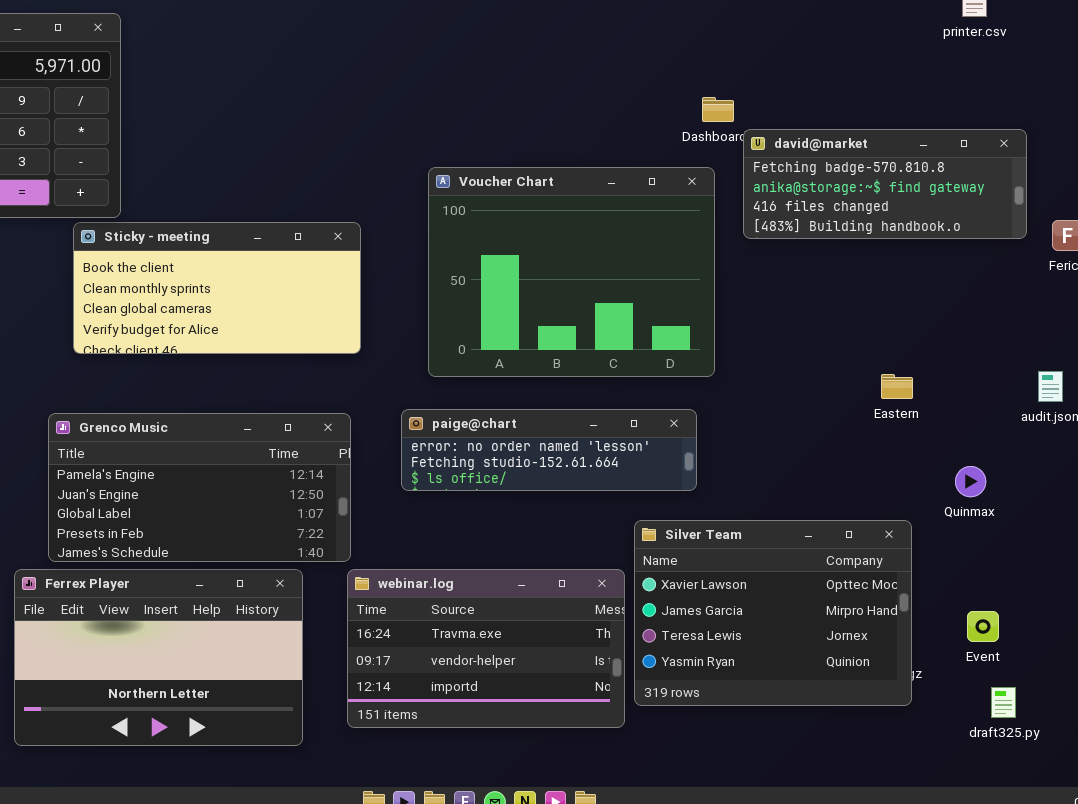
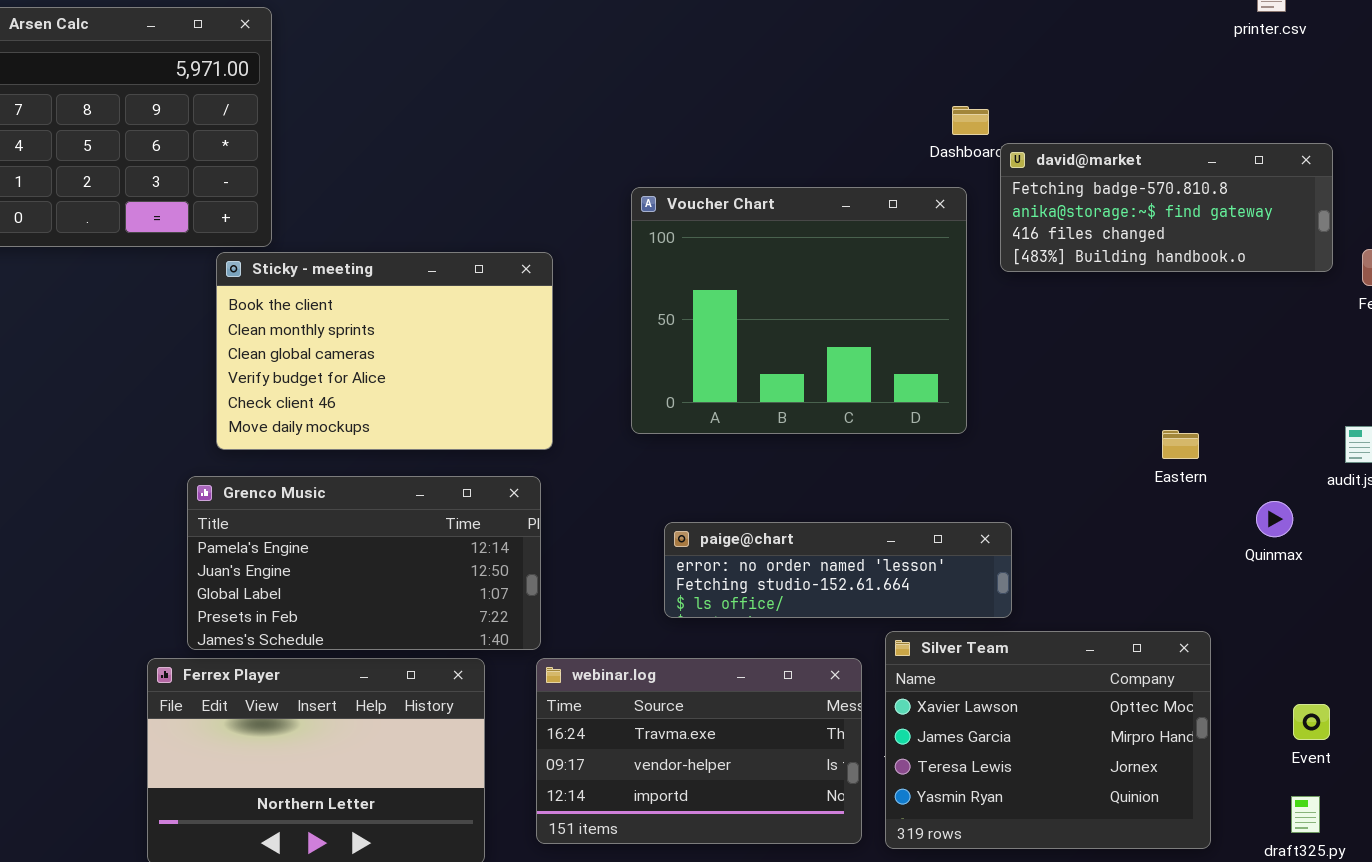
Sticky - meeting: [73,222,361,354] -> [216,252,553,450], resized
paige@chart: [401,409,697,491] -> [664,522,1012,618], moved
Quinmax: [955,466,986,497] -> [1256,501,1293,537], moved
Silver Team: [634,520,912,706] -> [885,631,1211,849], moved
Event: [967,611,999,642] -> [1293,704,1330,740], moved

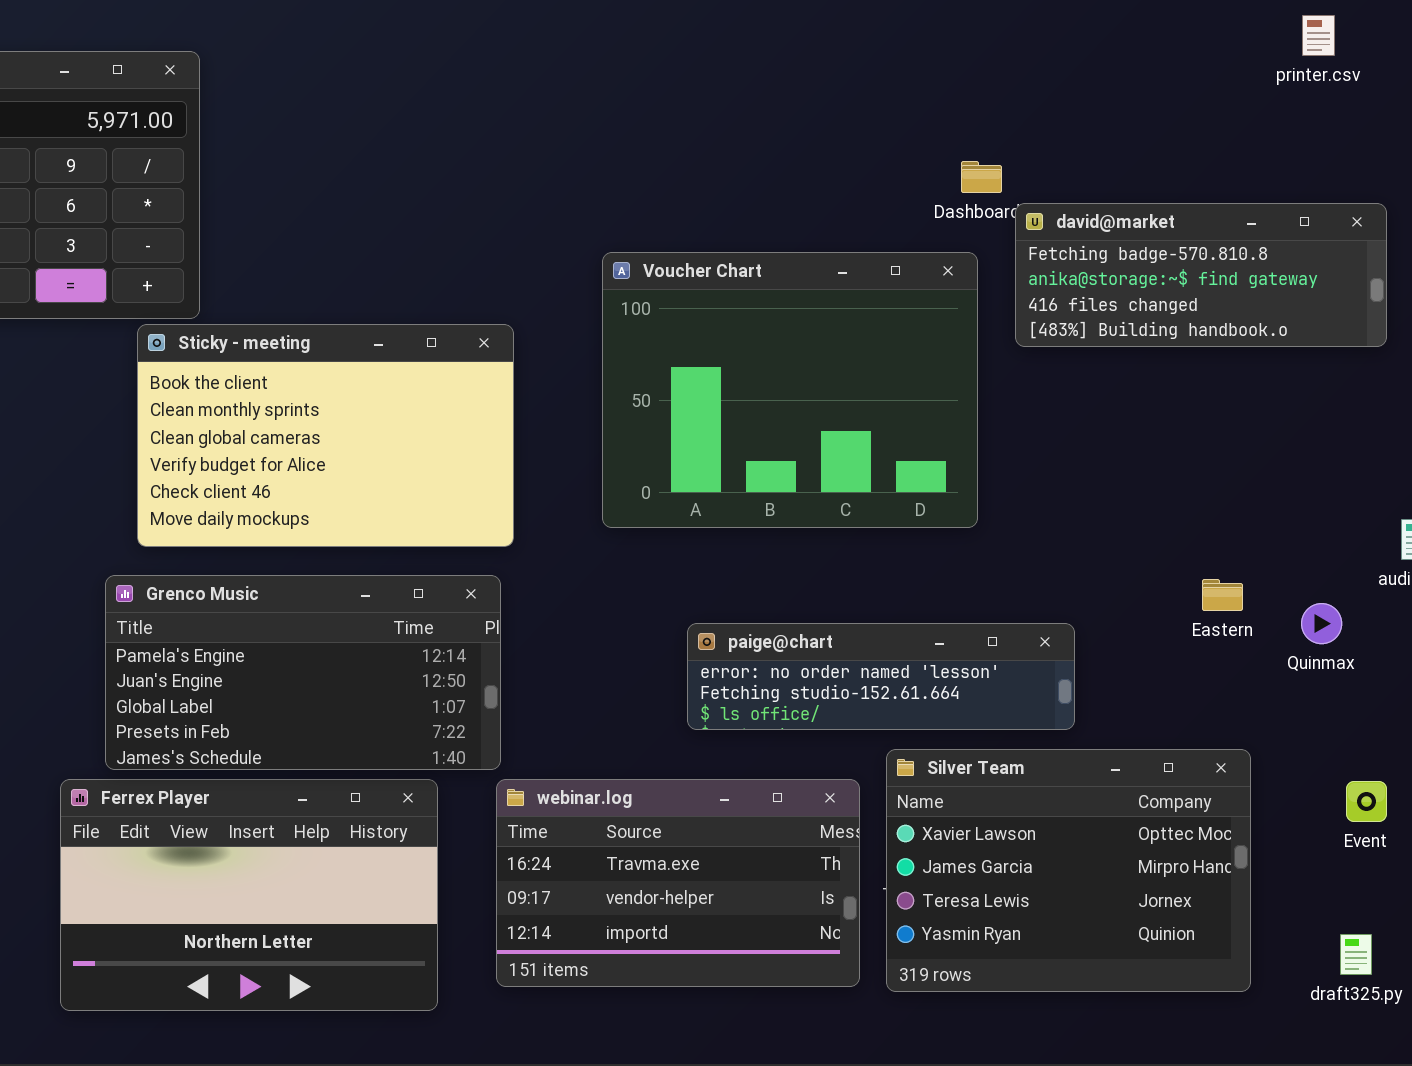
Eastern: [1162,430,1199,459] -> [1202,579,1243,611], moved
paige@chart: [664,522,1012,618] -> [687,623,1075,730], moved
Event: [1293,704,1330,740] -> [1346,781,1387,822], moved

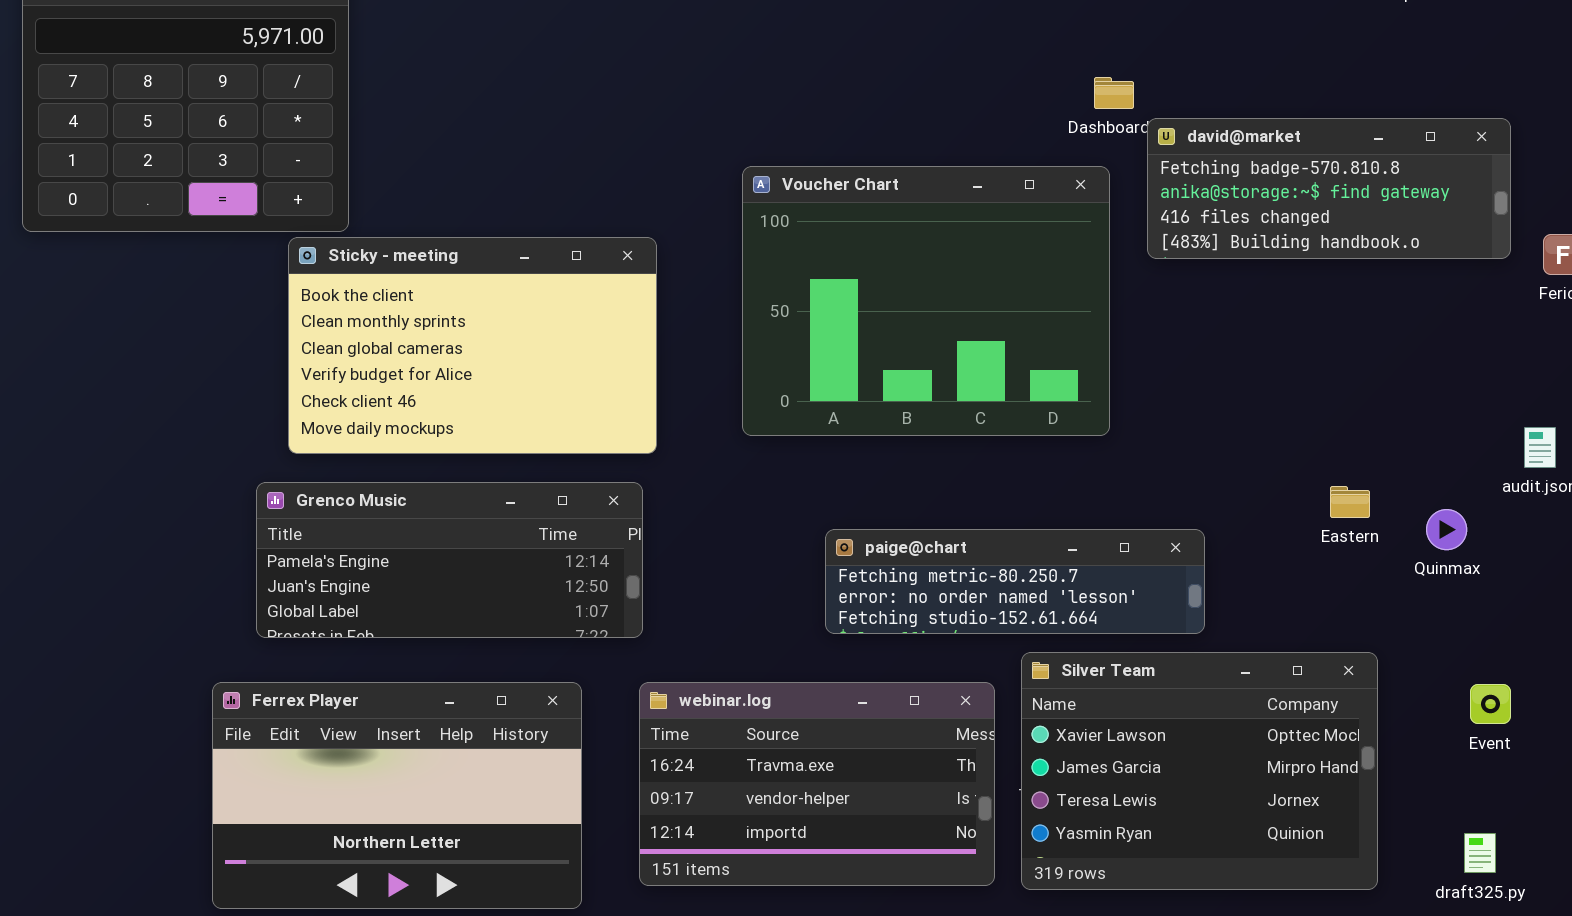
Grenco Music: [105,575,501,770] -> [256,482,643,638], resized
paige@chart: [687,623,1075,730] -> [825,529,1205,634], scrolled up 1 row

